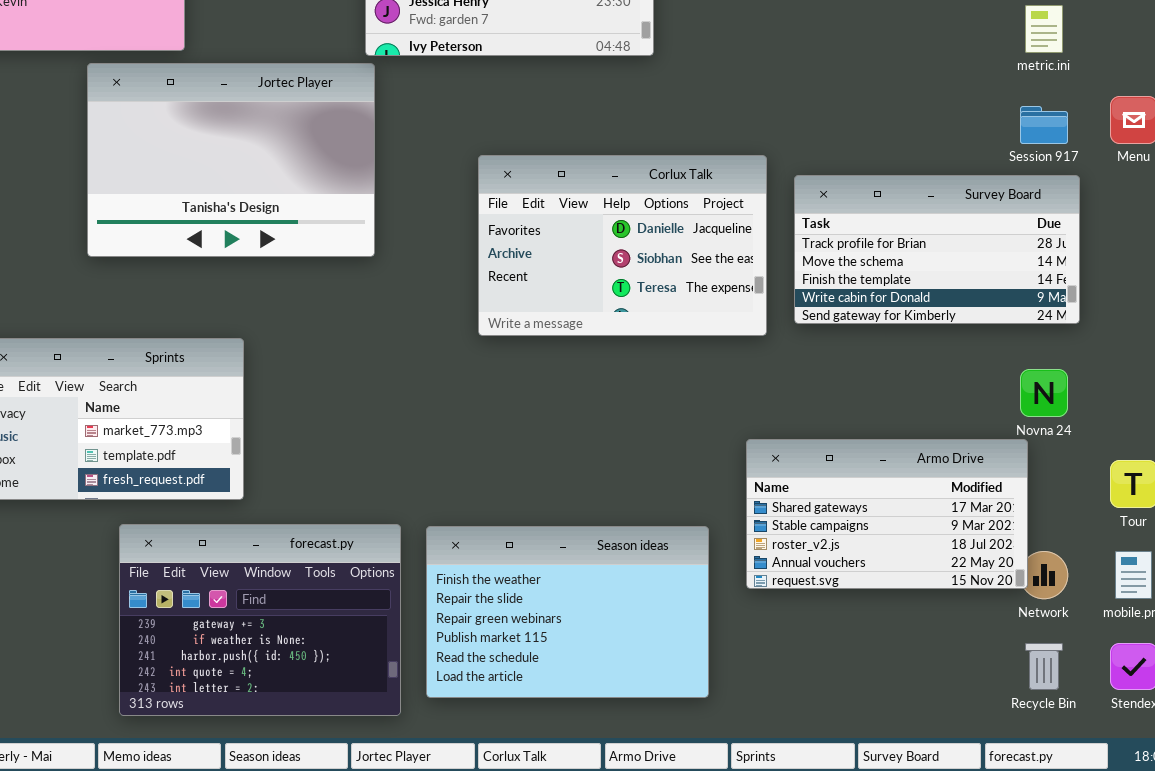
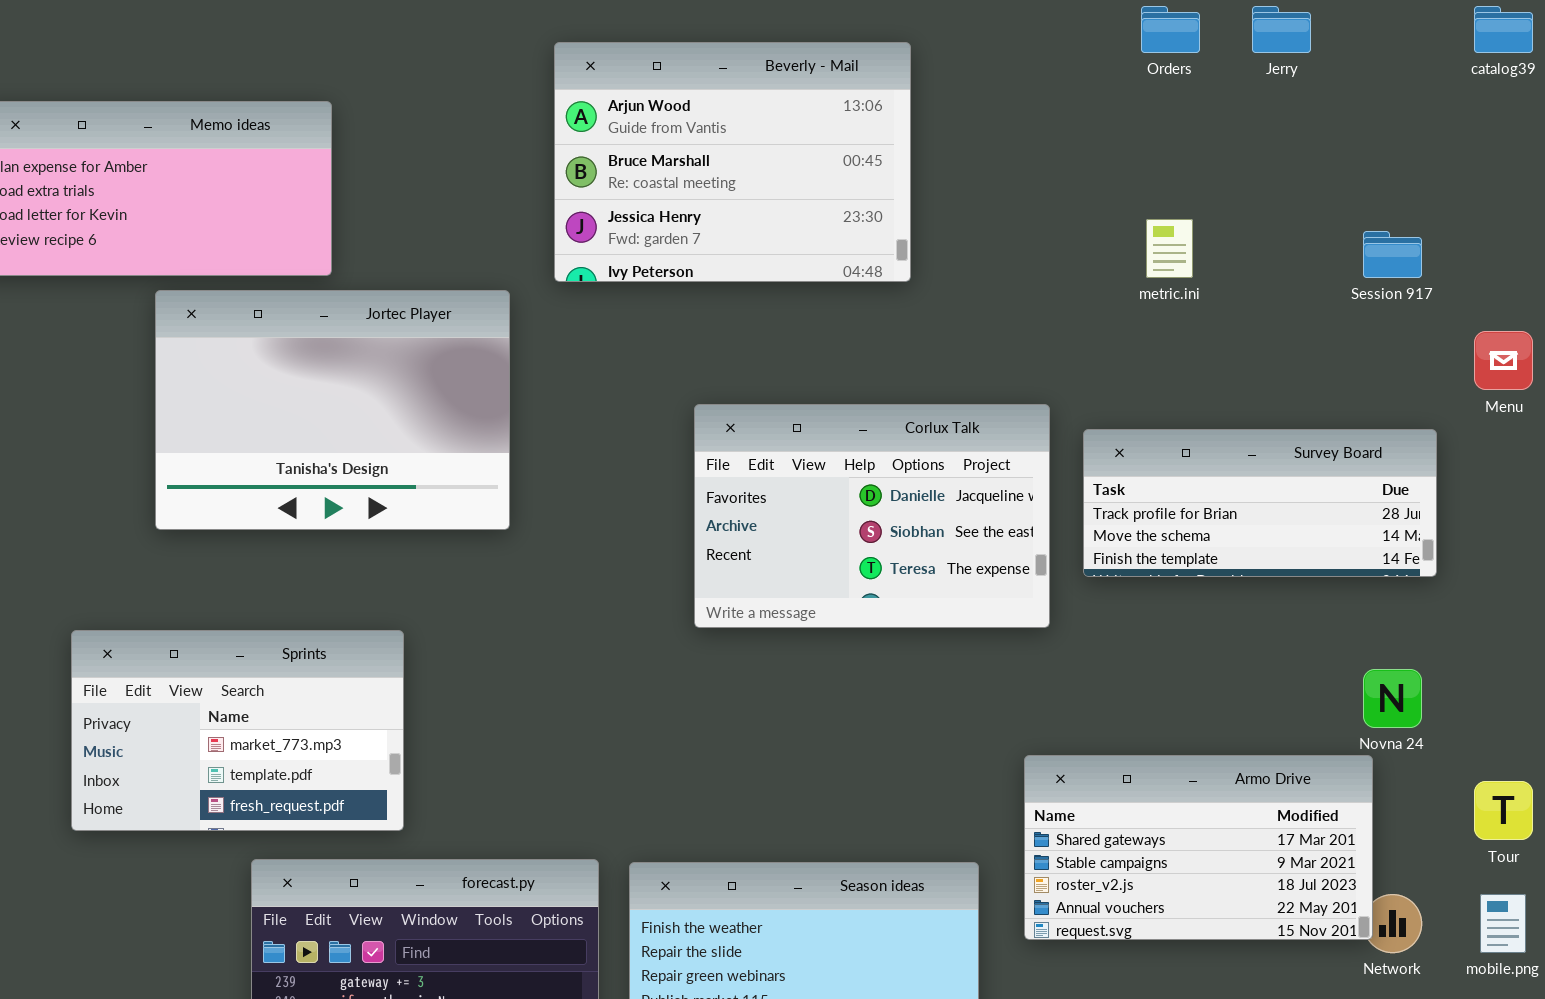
metric.ini: [1025,5,1063,53] -> [1146,219,1193,278], moved
Jortec Player: [87,63,375,257] -> [155,290,510,530], moved
Session 917: [1020,106,1068,144] -> [1363,231,1422,278], moved
Survey Board: [794,175,1080,324] -> [1083,429,1437,577], resized

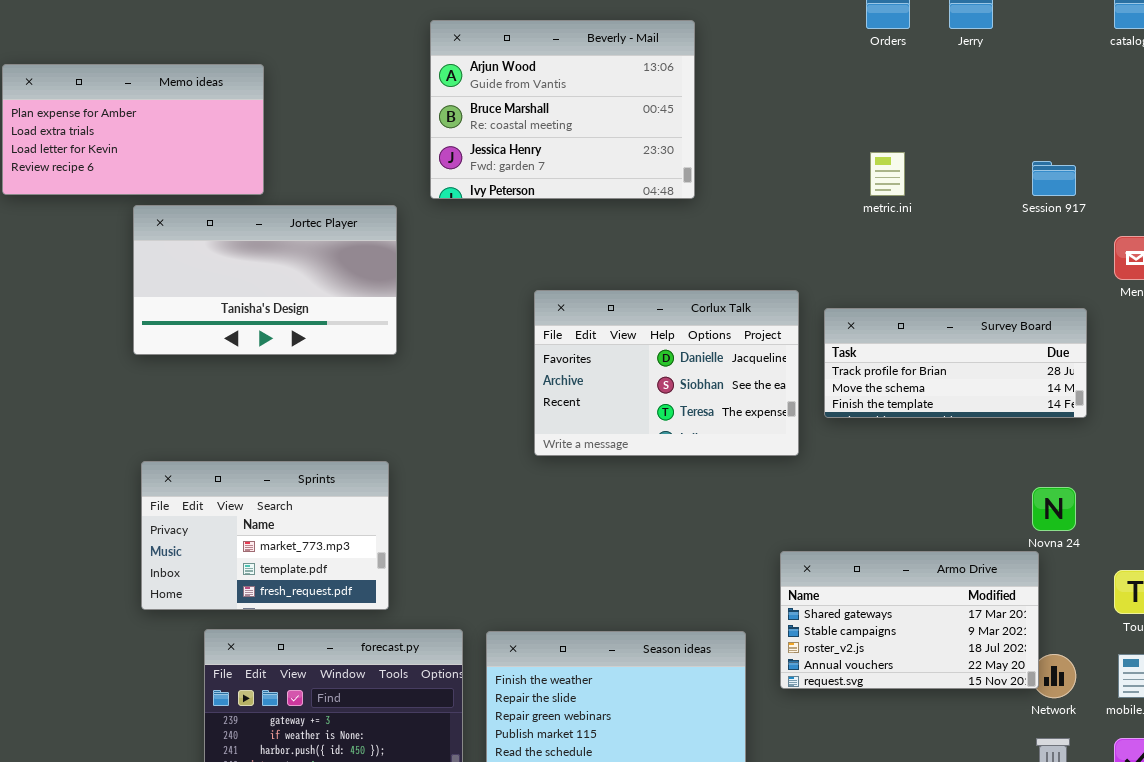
Jortec Player: [155,290,510,530] -> [133,205,397,355], resized
Sprints: [71,630,404,831] -> [141,461,389,610], moved

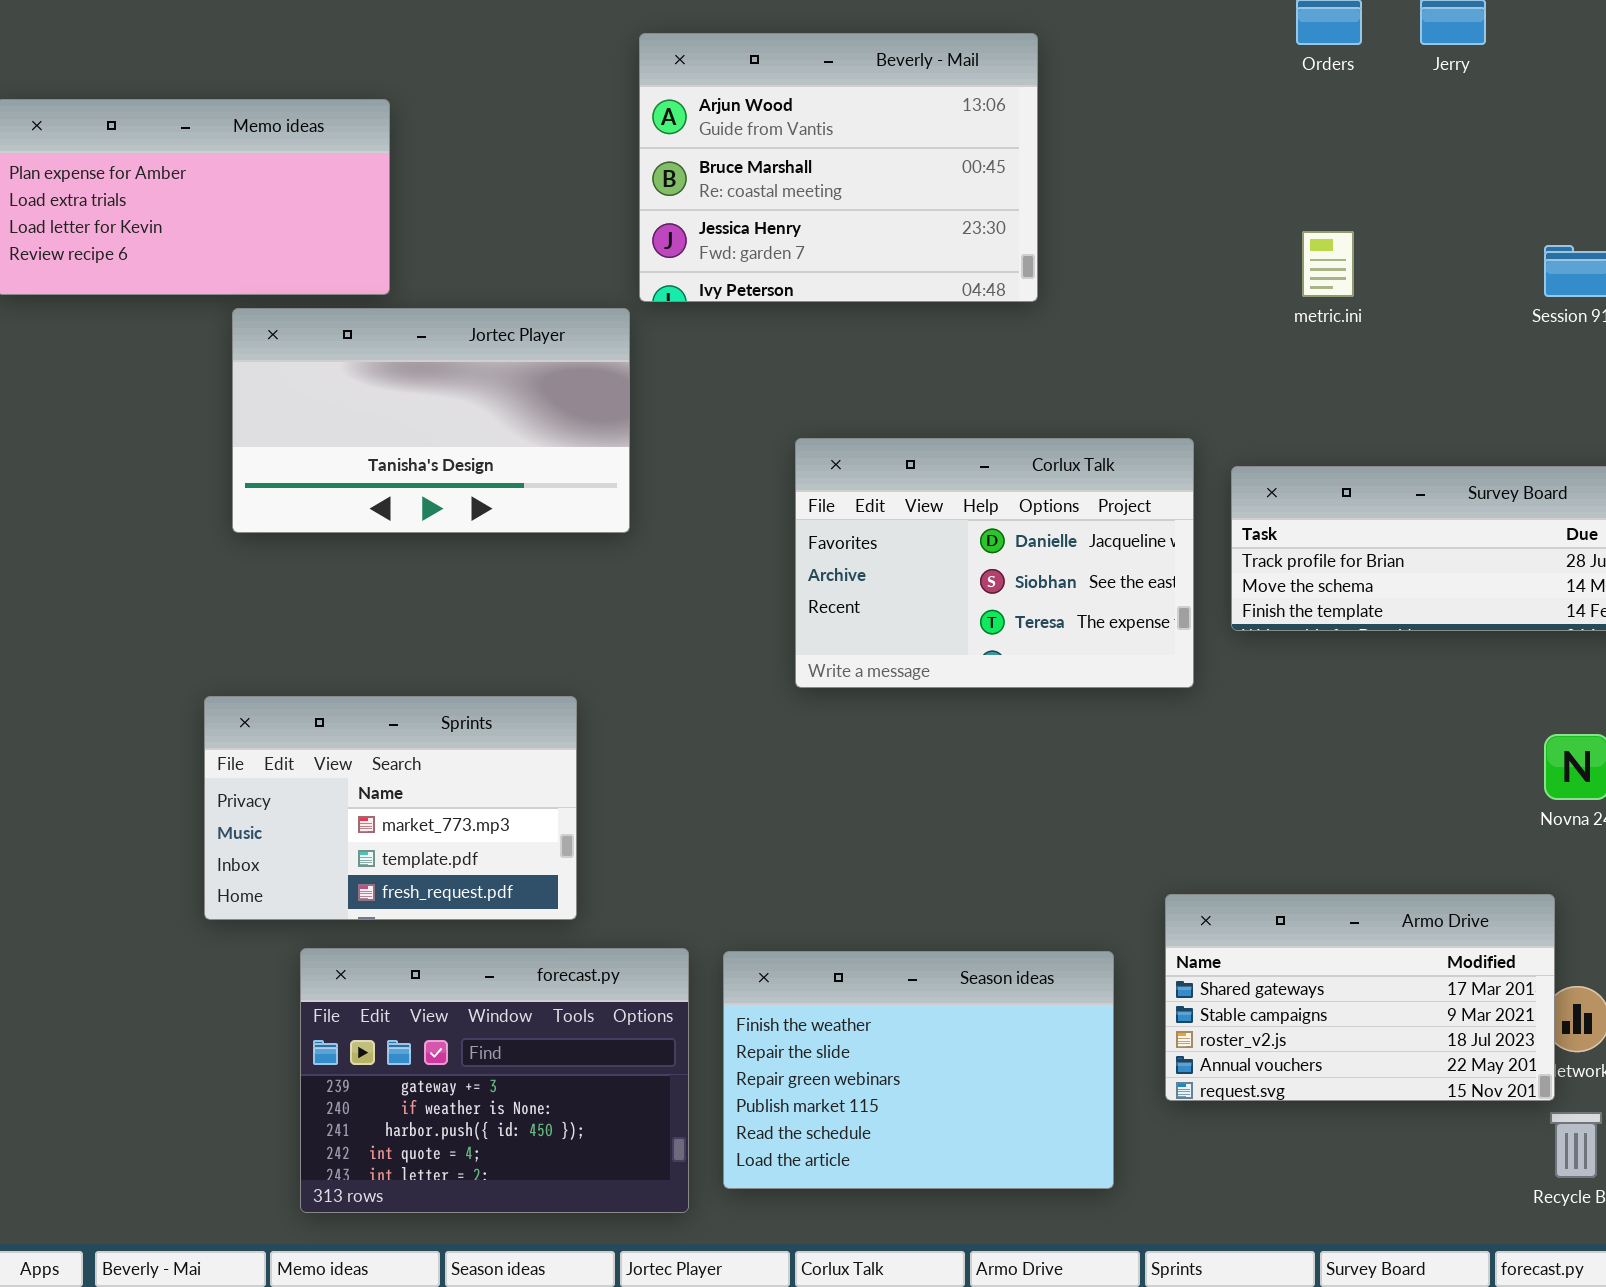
Jortec Player: [133,205,397,355] -> [232,308,630,533], moved
Armo Drive: [780,551,1039,689] -> [1165,894,1555,1101], moved

